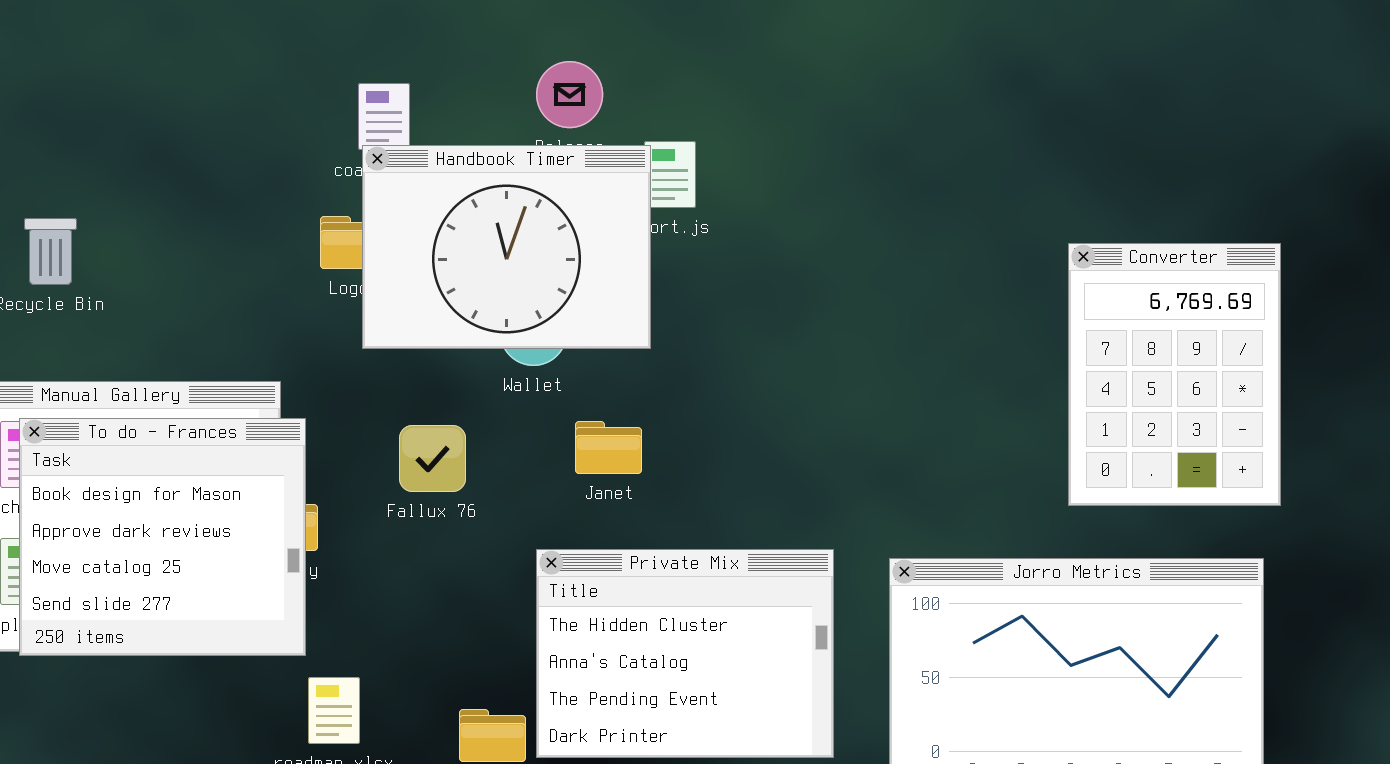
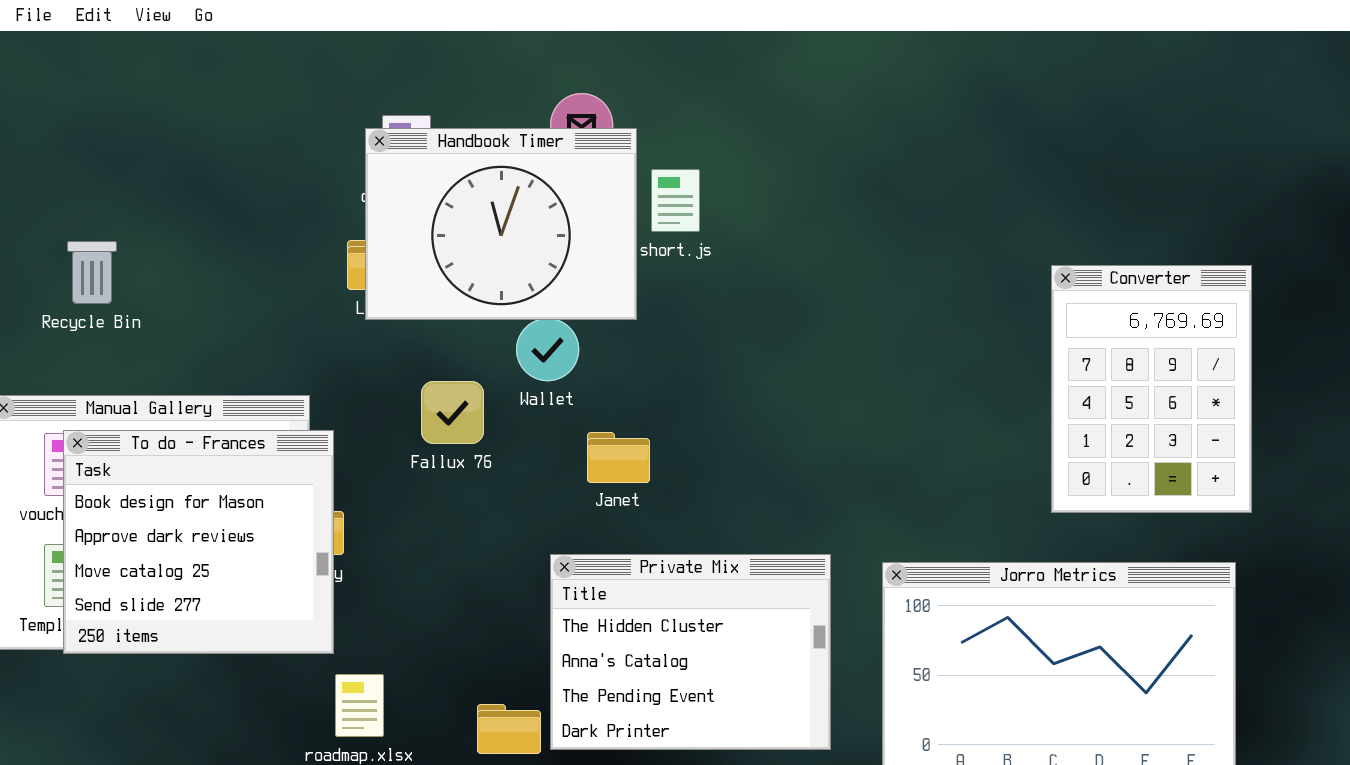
Handbook Timer: [362,145,651,349] -> [365,128,637,320], moved
Fallux 76: [399,425,466,492] -> [421,381,484,444], moved

